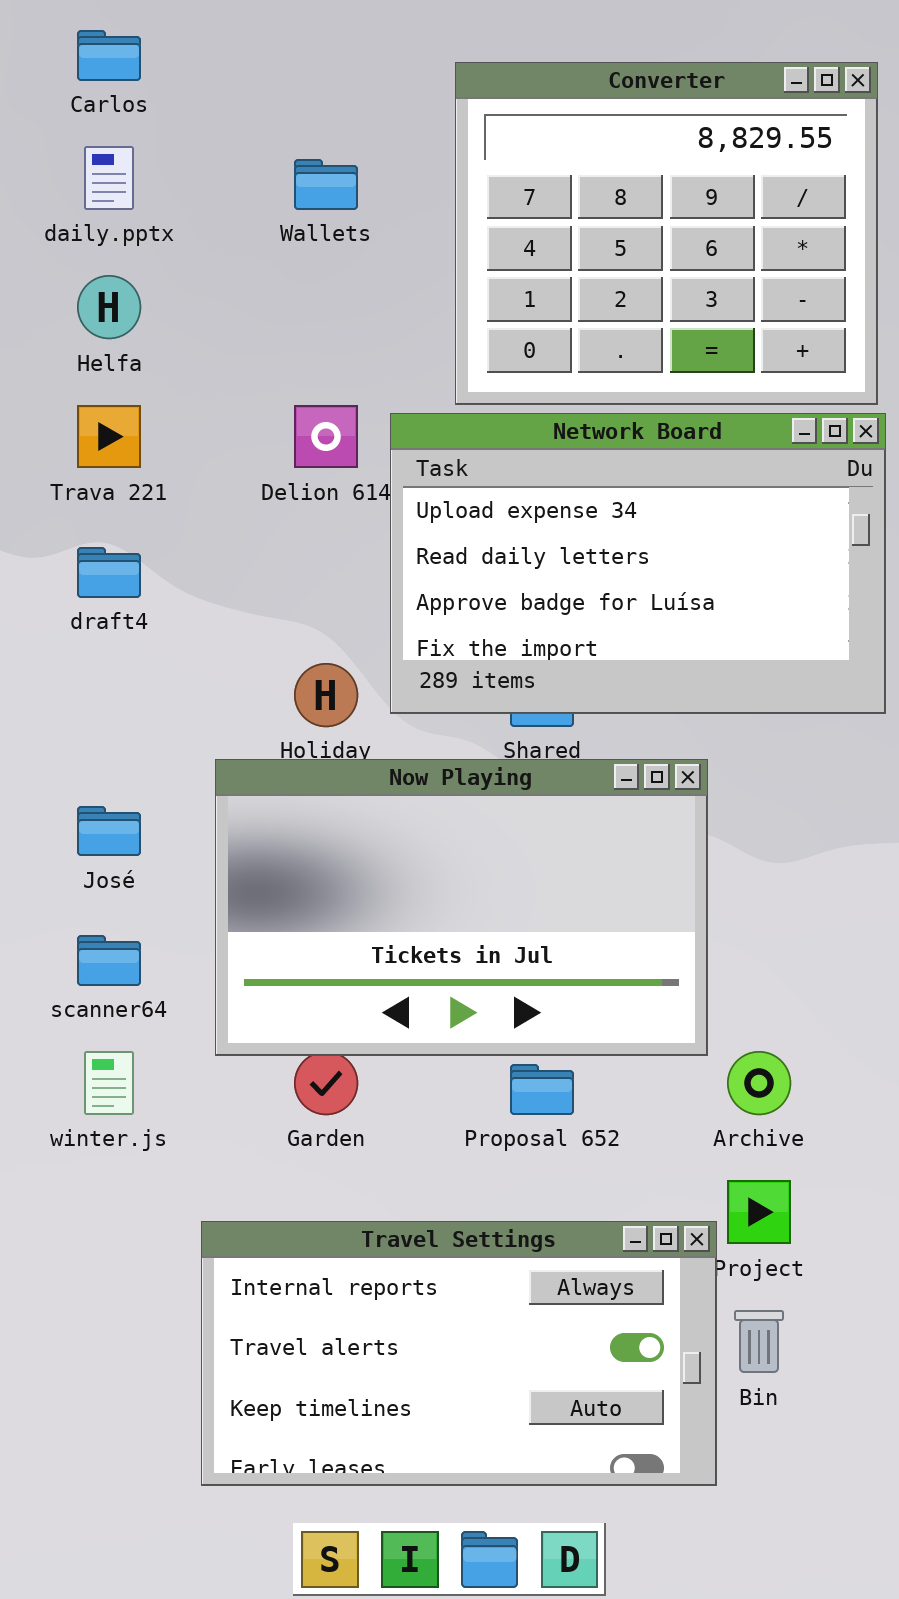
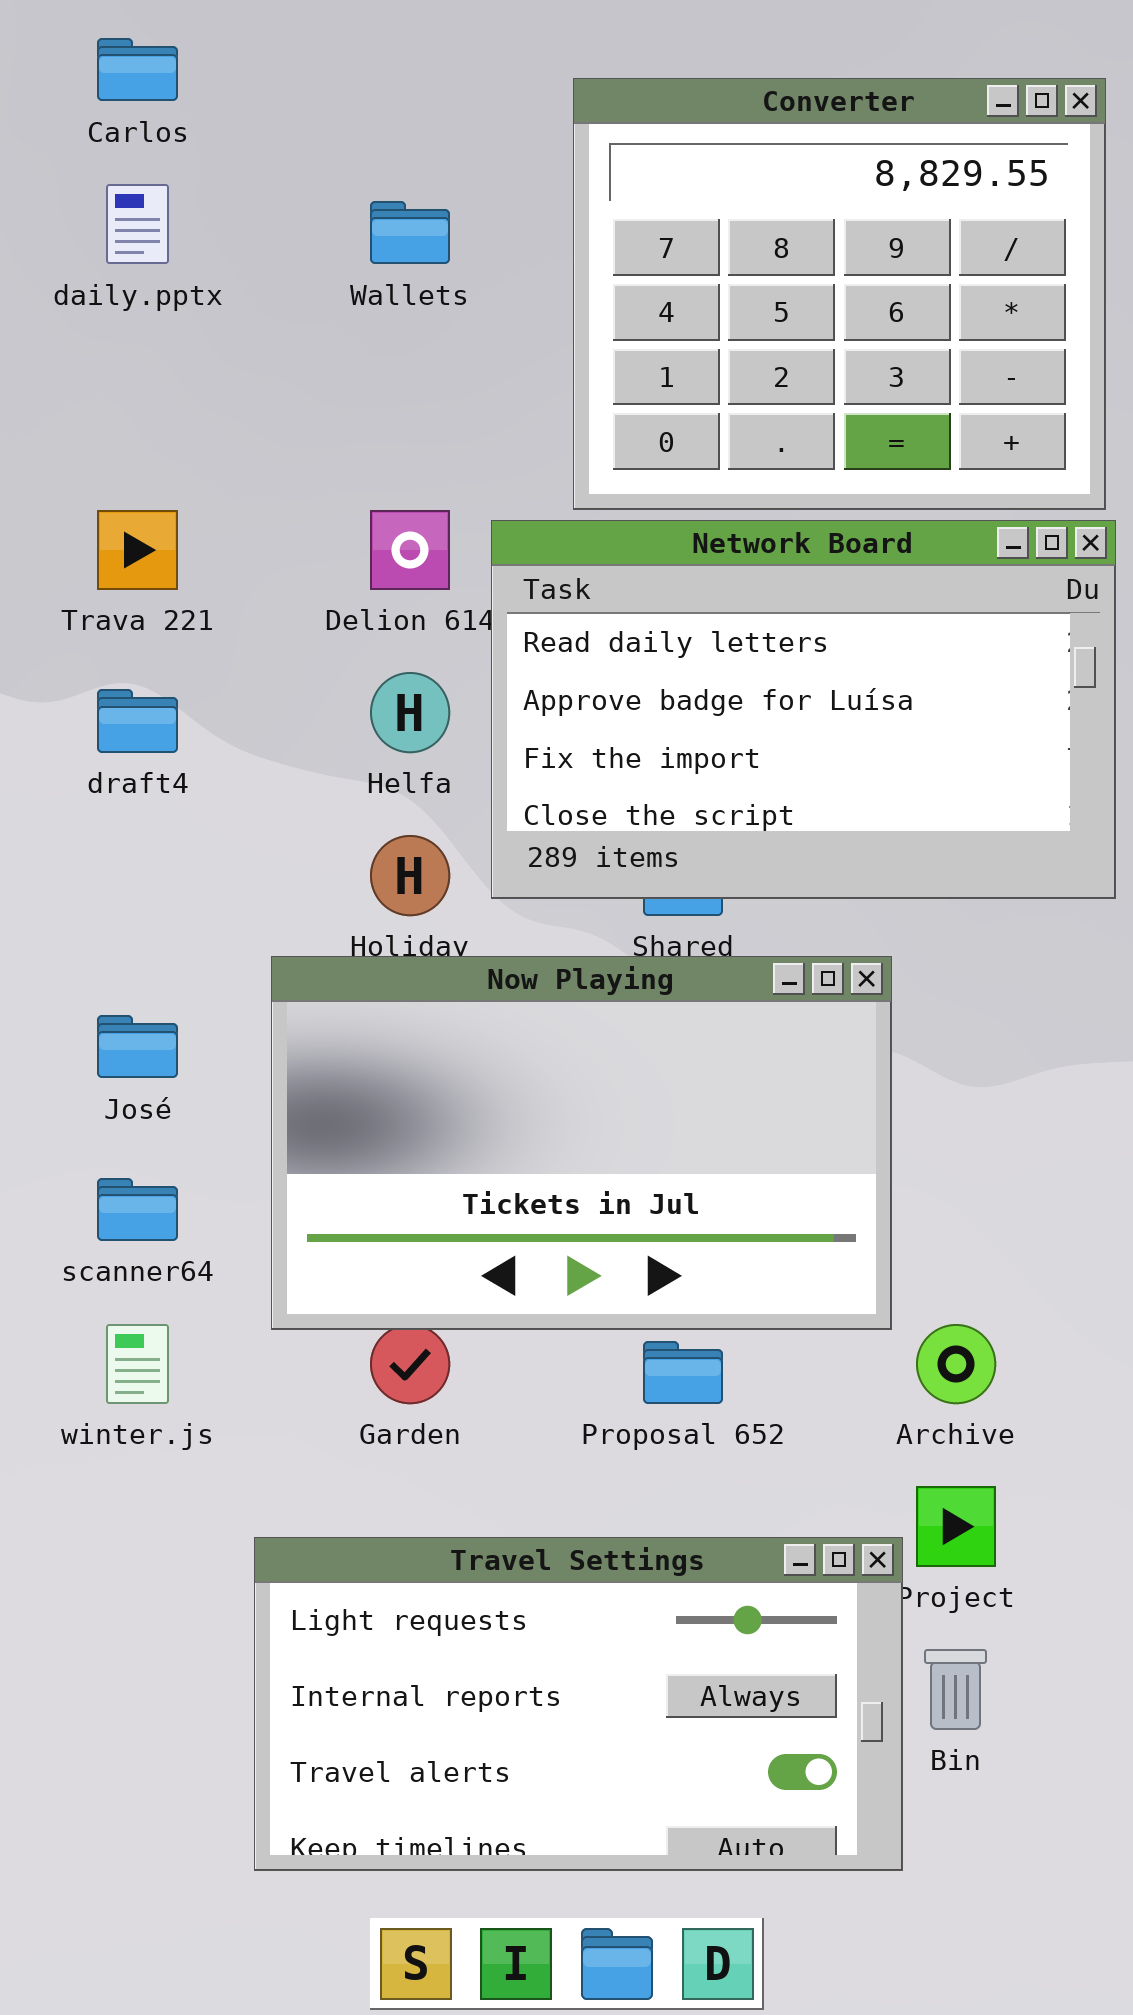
Helfa: [77,275,141,339] -> [370,672,450,753], moved
Network Board: [390,413,886,714] -> [491,520,1116,899], scrolled down 1 row
Travel Settings: [201,1221,717,1486] -> [254,1537,903,1871], scrolled up 1 row

